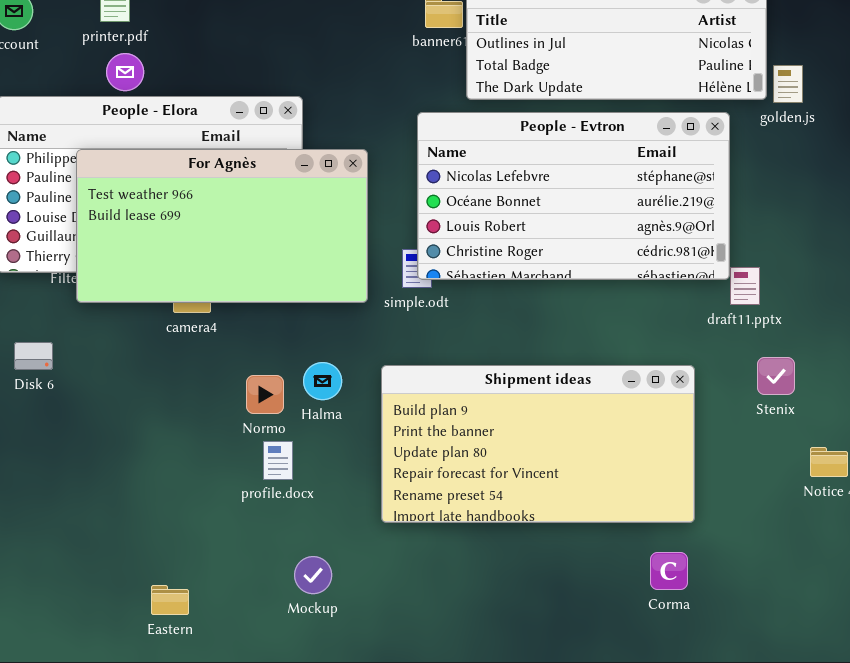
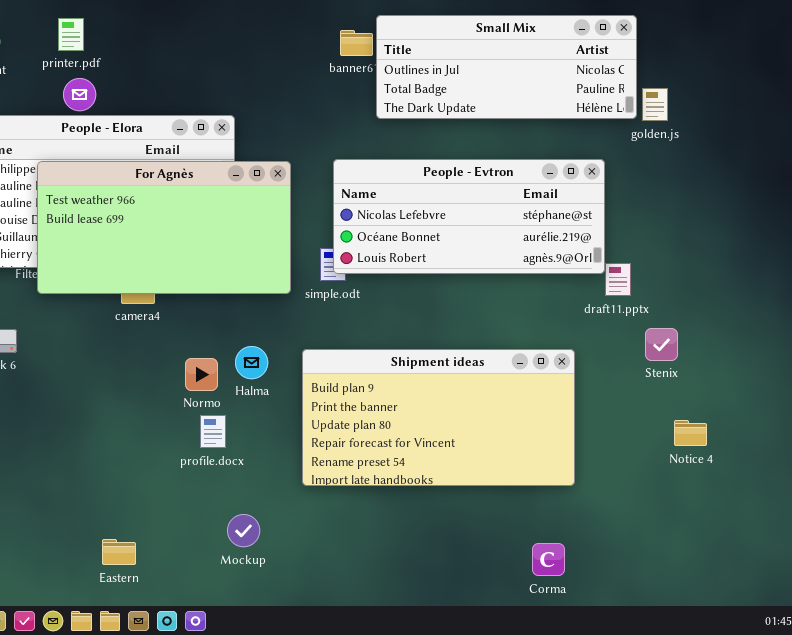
People - Evtron: [417,112,730,280] -> [333,159,605,274], resized
Stenix: [757,357,795,395] -> [645,328,678,361], moved
Corma: [650,552,688,590] -> [532,543,565,576], moved

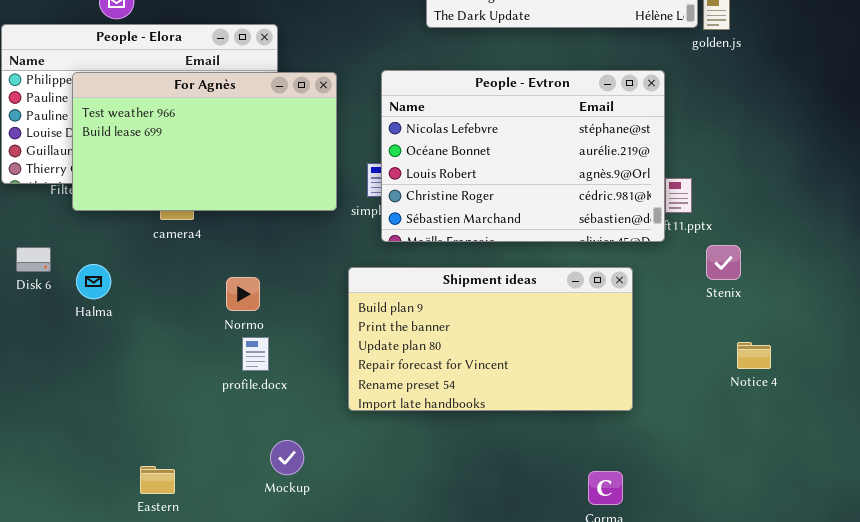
People - Evtron: [333,159,605,274] -> [381,70,665,242], resized
Halma: [235,346,268,379] -> [76,264,111,299], moved

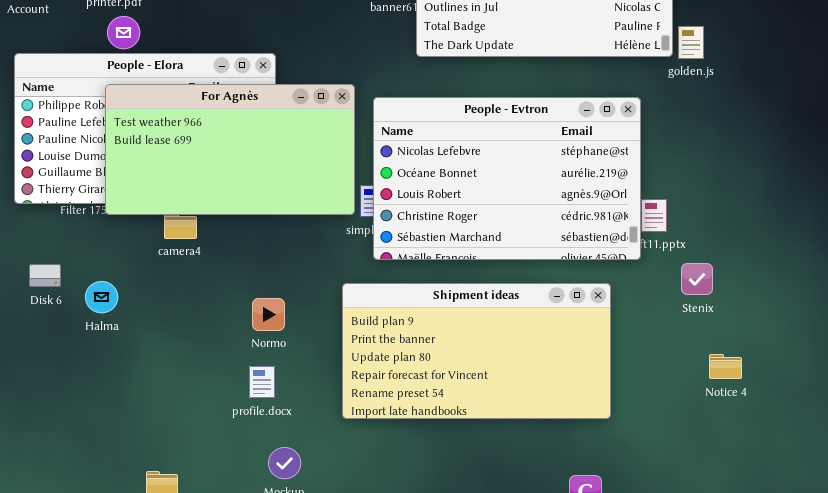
For Agnès: [72,72,337,211] -> [105,84,355,215], moved
Normo: [226,277,260,311] -> [252,298,285,331], moved
profile.docx: [242,337,269,371] -> [249,366,275,398], moved

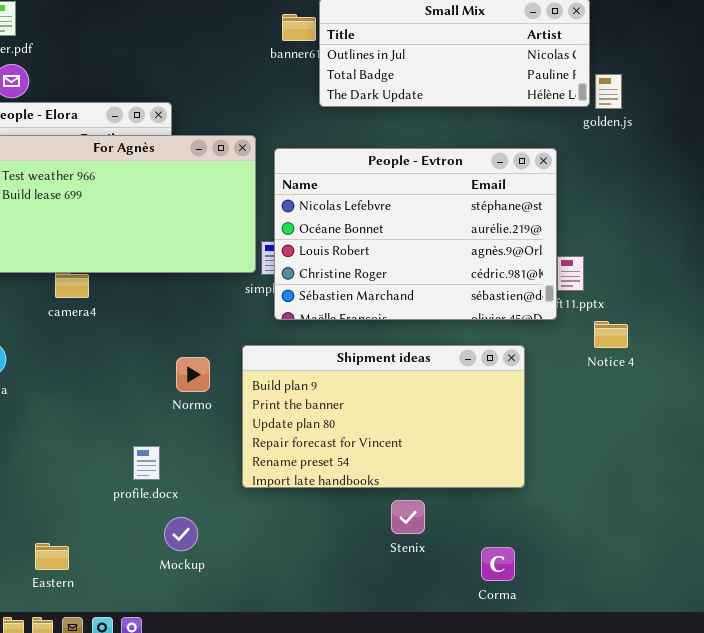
Stenix: [681,263,713,295] -> [391,500,425,534], moved
Normo: [252,298,285,331] -> [176,357,210,392], moved
Notice 4: [709,354,742,379] -> [594,321,628,348], moved
profile.docx: [249,366,275,398] -> [133,446,160,480], moved

